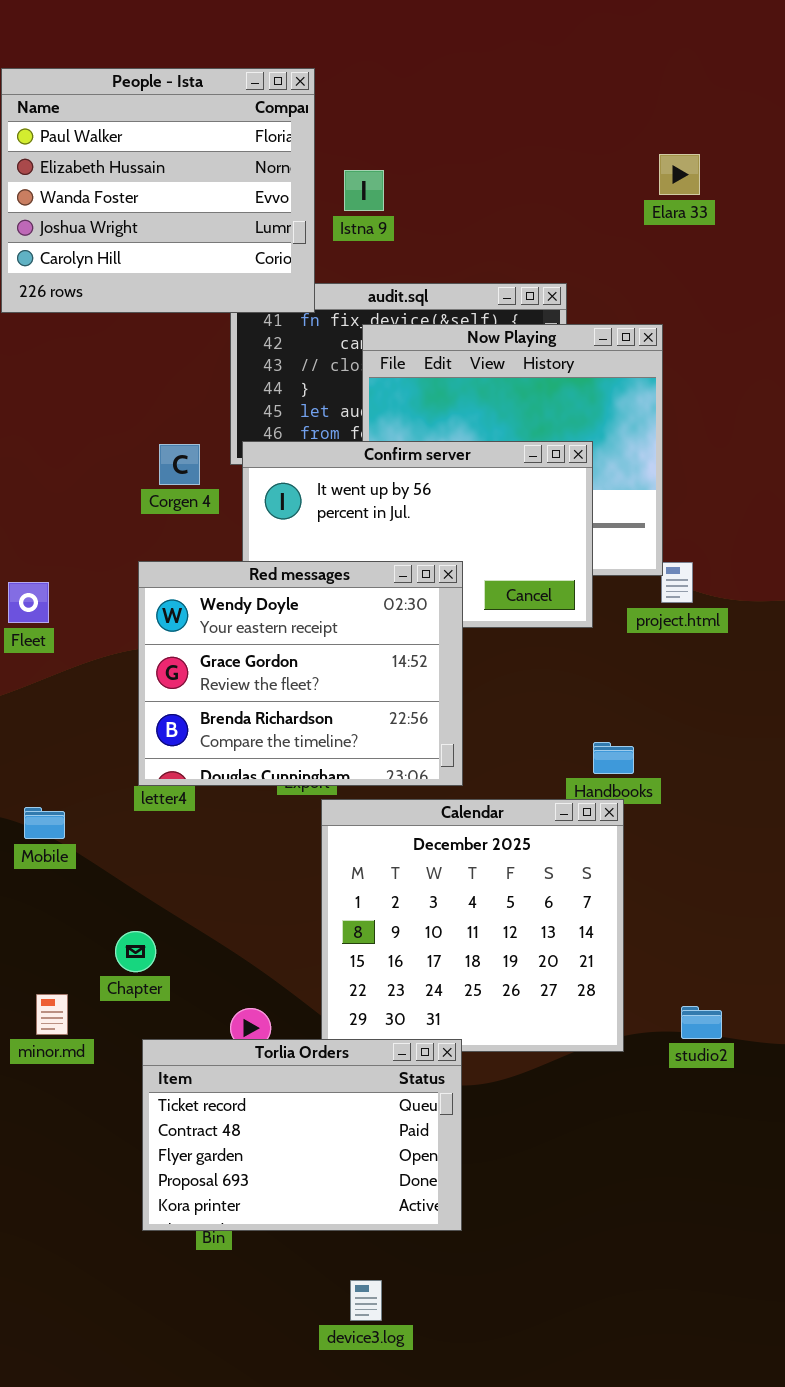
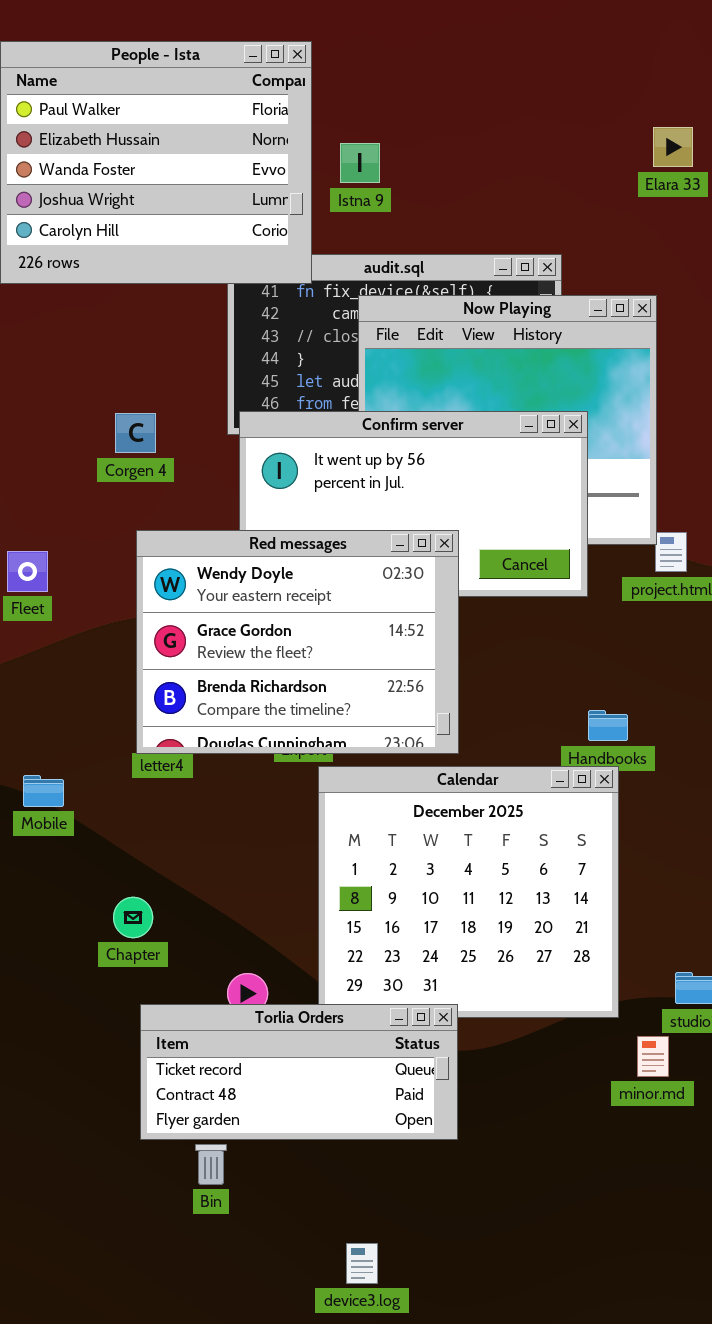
Corgen 4: [159,444,200,485] -> [115,413,156,453], moved
minor.md: [36,994,68,1035] -> [637,1036,669,1077], moved
Torlia Orders: [142,1039,462,1231] -> [140,1004,458,1140], resized

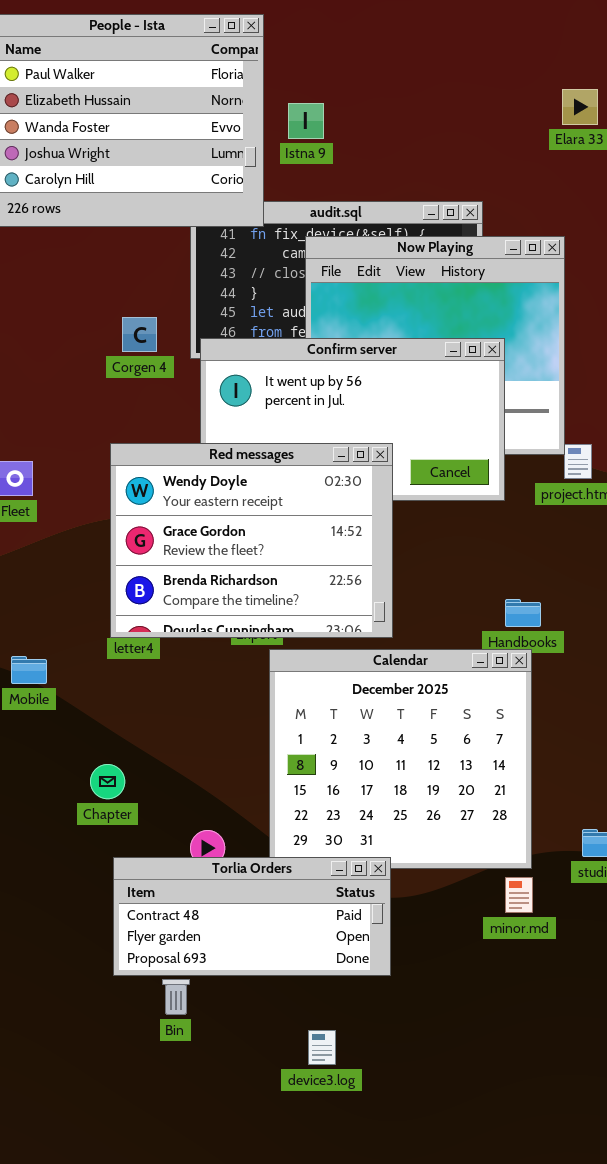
Corgen 4: [115,413,156,453] -> [122,317,157,352], moved
Torlia Orders: [140,1004,458,1140] -> [113,857,391,976], scrolled down 1 row
minor.md: [637,1036,669,1077] -> [505,877,533,913], moved
device3.log: [346,1243,378,1284] -> [308,1030,336,1065], moved

